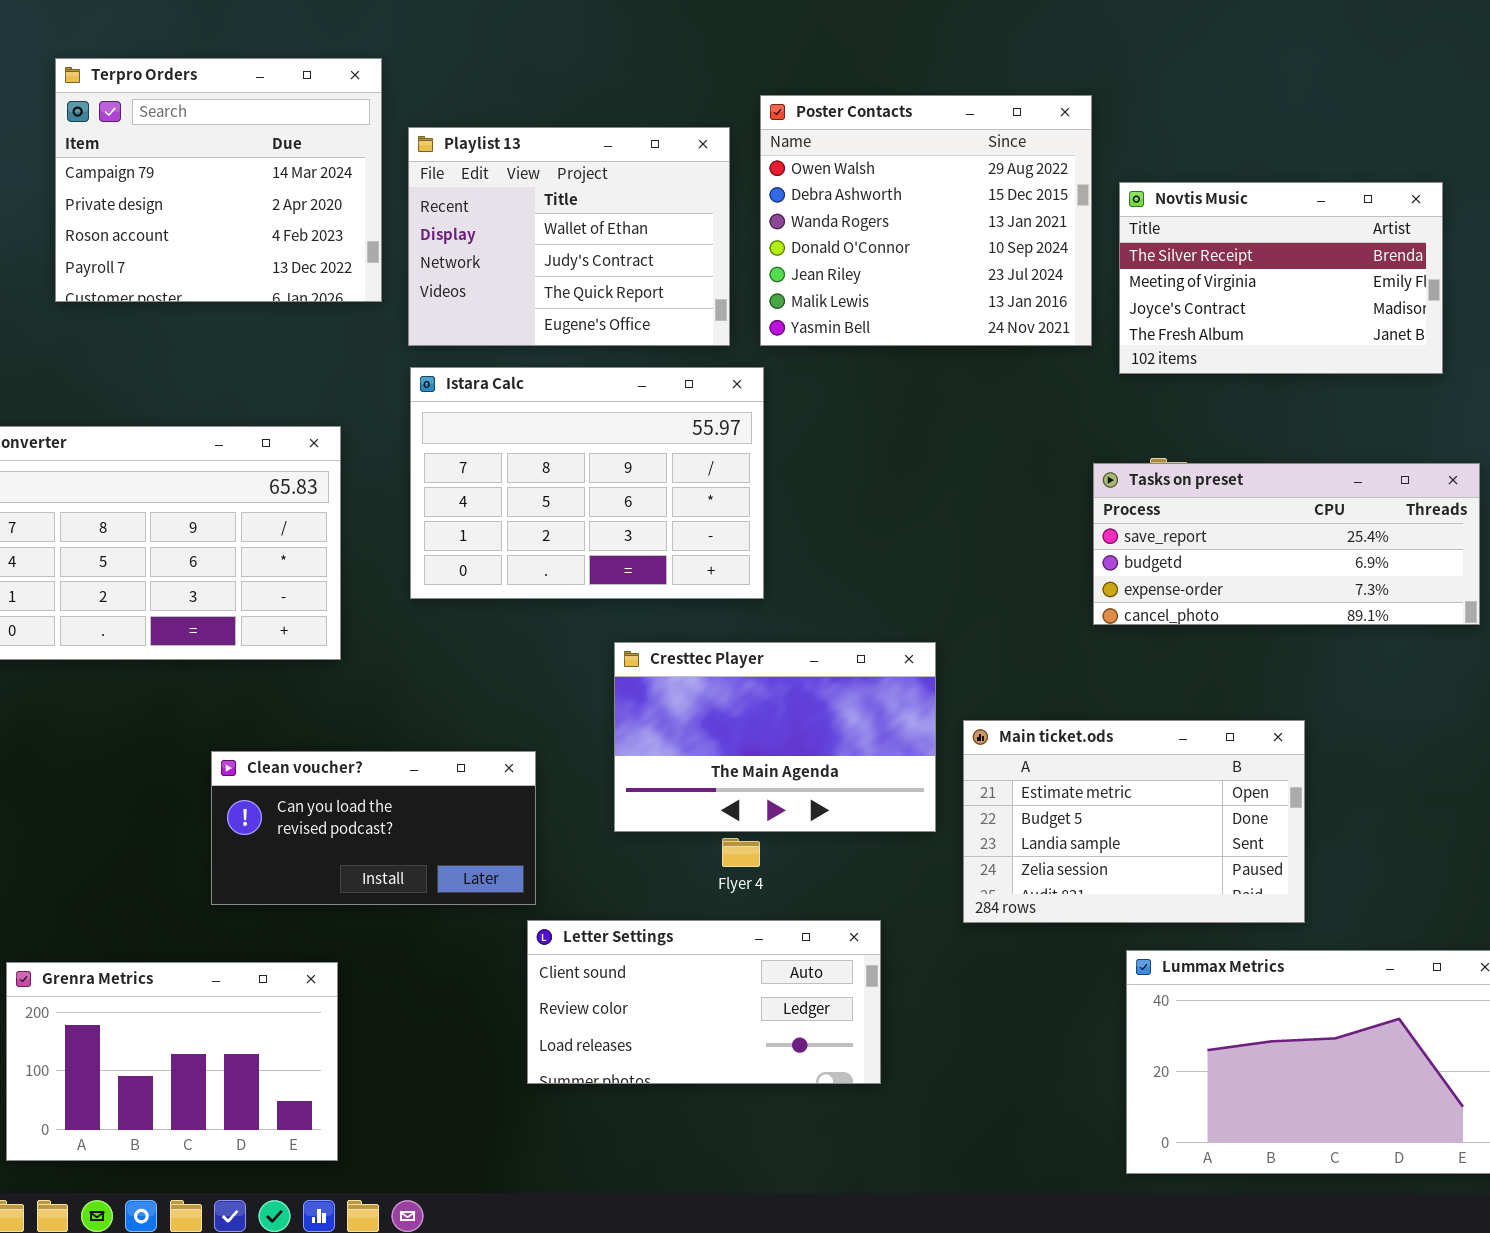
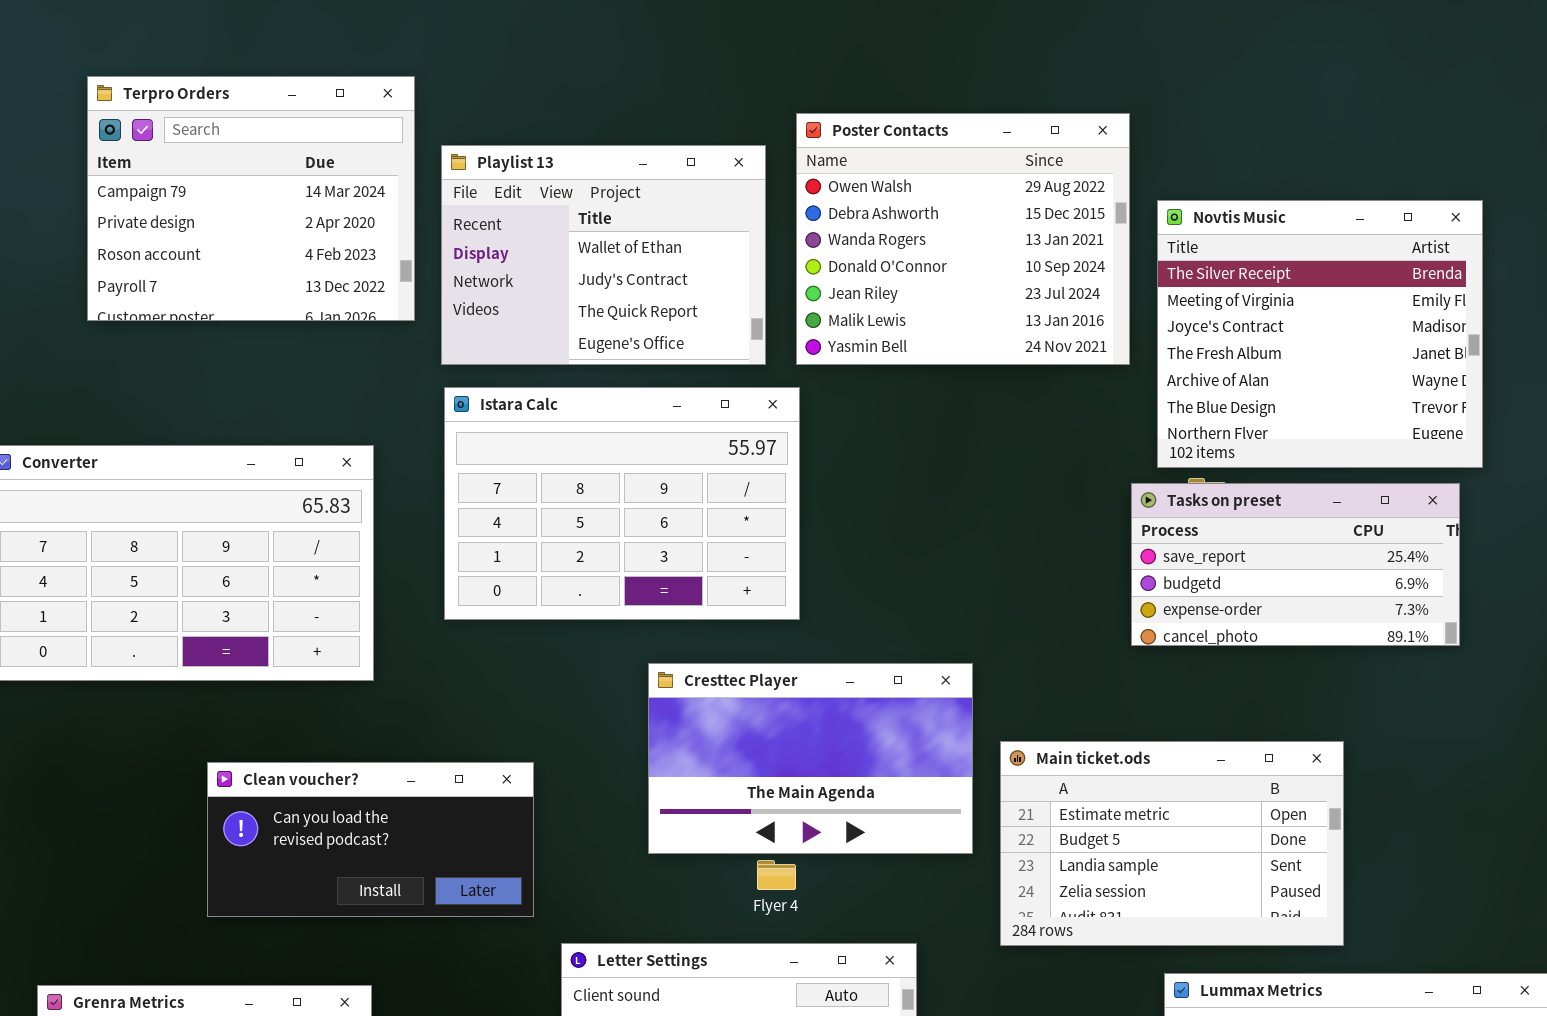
Novtis Music: [1119,182,1443,374] -> [1157,200,1483,468], resized
Tasks on preset: [1093,463,1480,625] -> [1131,483,1460,646], resized
Clean voucher?: [211,751,536,905] -> [207,762,534,917], moved

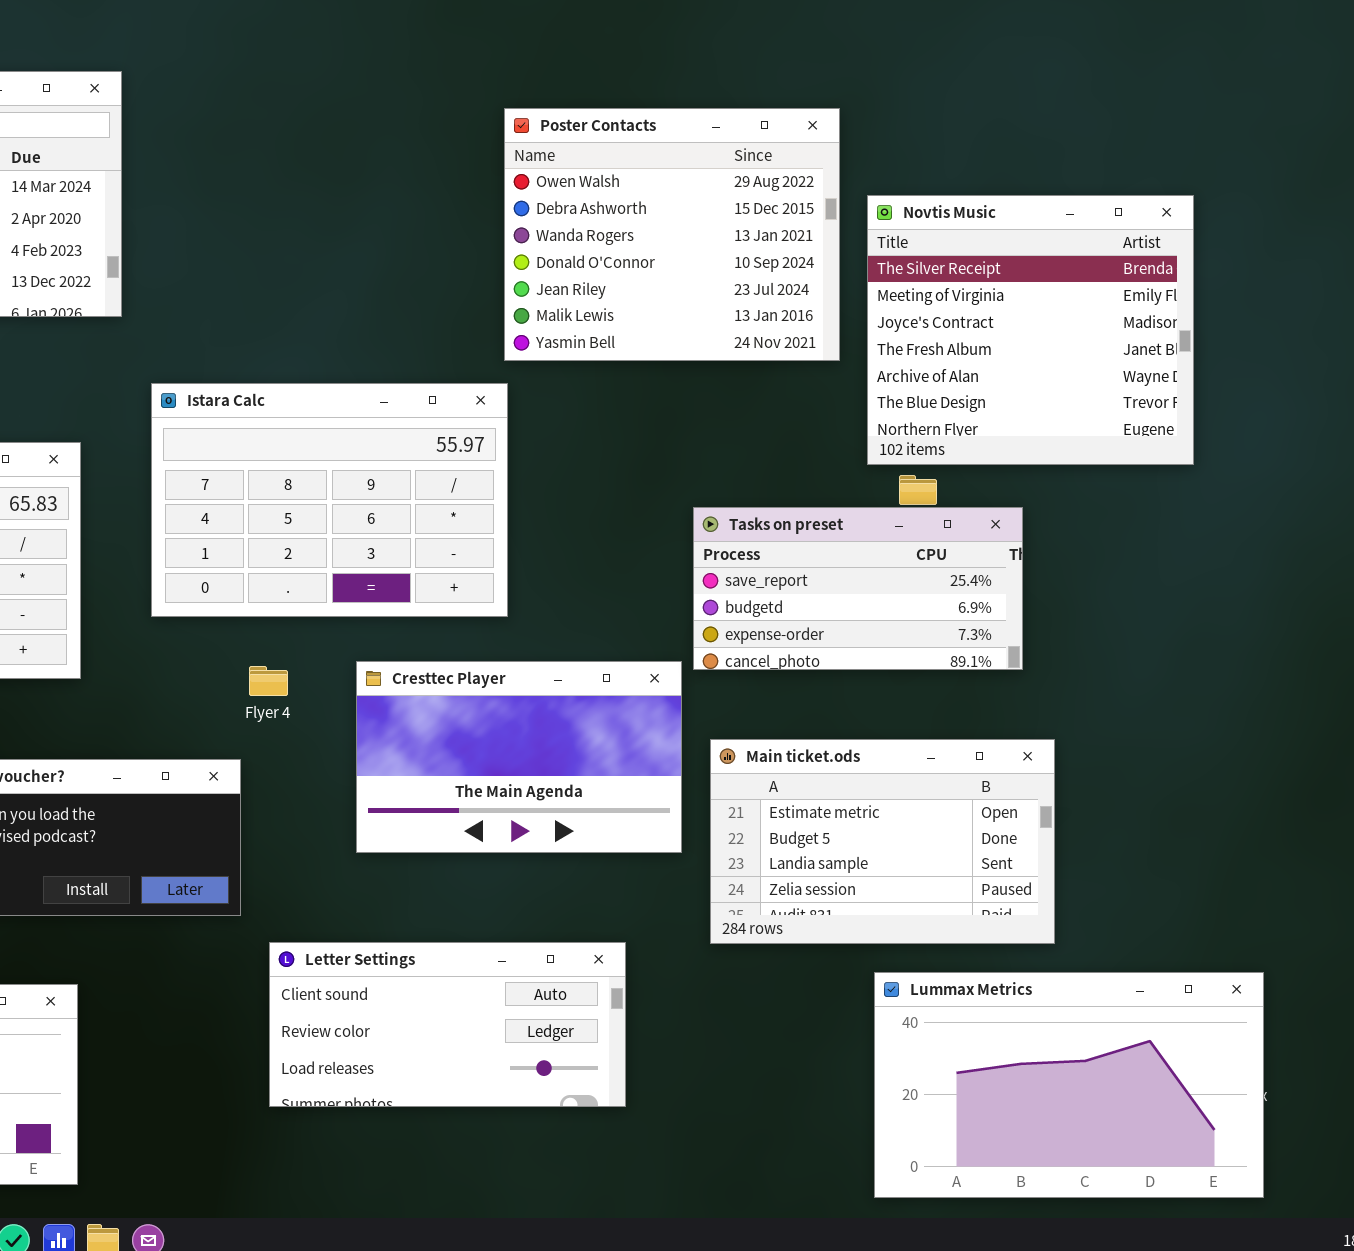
Playlist 13: [441,145,766,365] -> none, closed
Tasks on preset: [1131,483,1460,646] -> [693,507,1023,670], moved
Flyer 4: [757,860,796,890] -> [249,666,288,696], moved

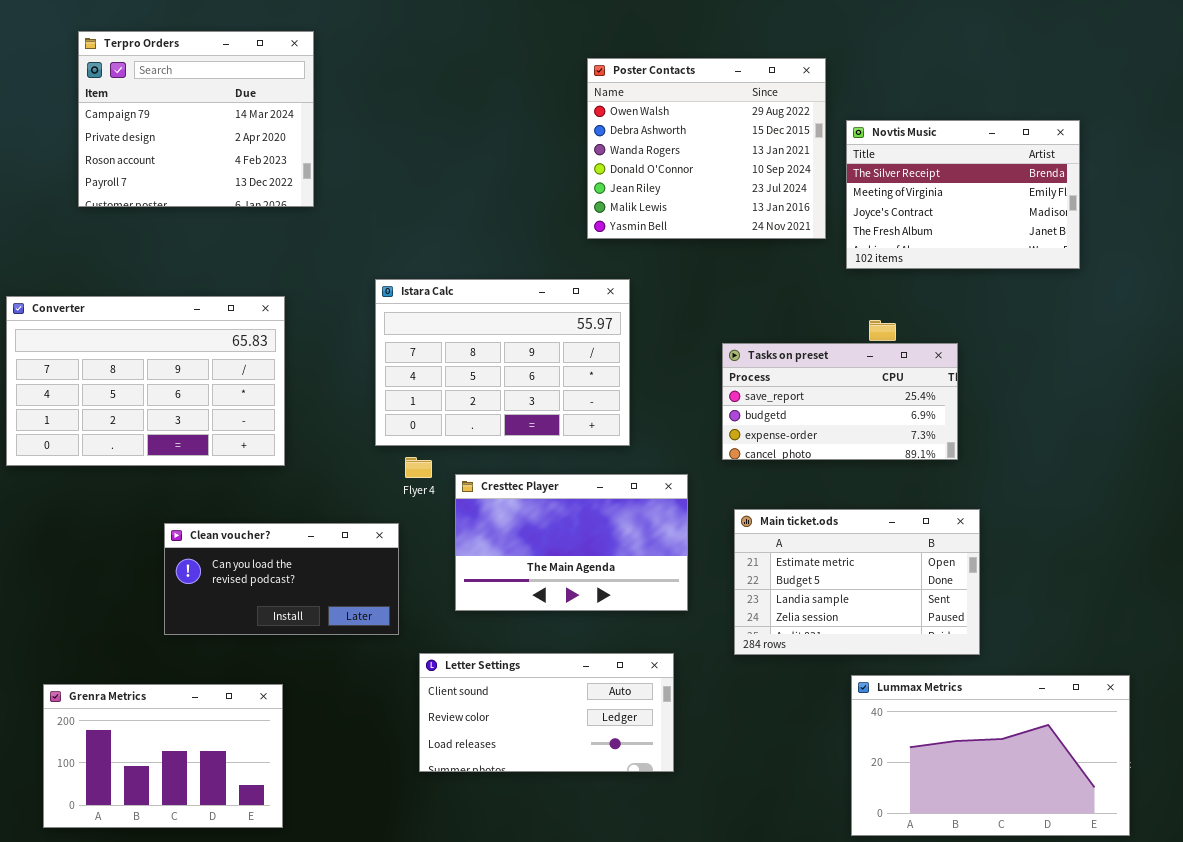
Novtis Music: [867,195,1194,465] -> [846,120,1080,269], resized
Istara Calc: [151,383,508,617] -> [375,279,630,446], moved
Cresttec Player: [356,661,682,853] -> [455,474,688,611], moved

